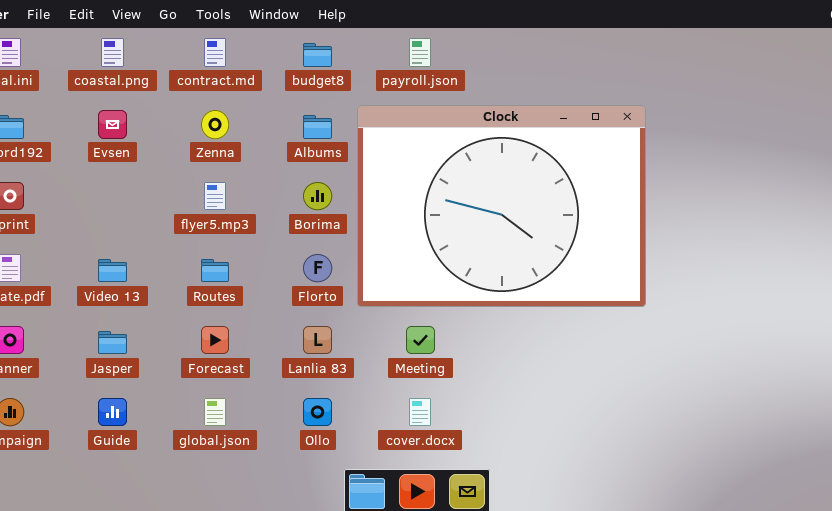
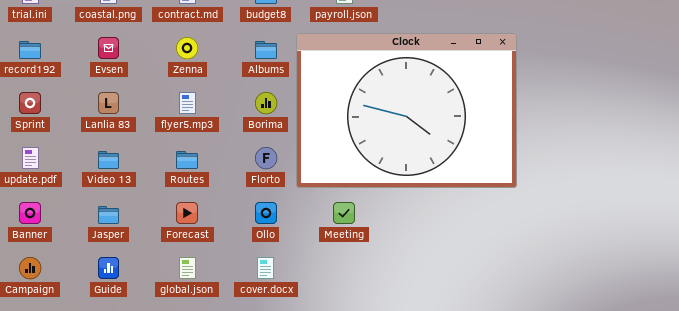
Lanlia 83: [303,326,332,354] -> [98,92,119,114], moved
Ollo: [303,398,332,426] -> [255,202,277,224], moved
cover.docx: [409,398,431,426] -> [257,257,274,279], moved

